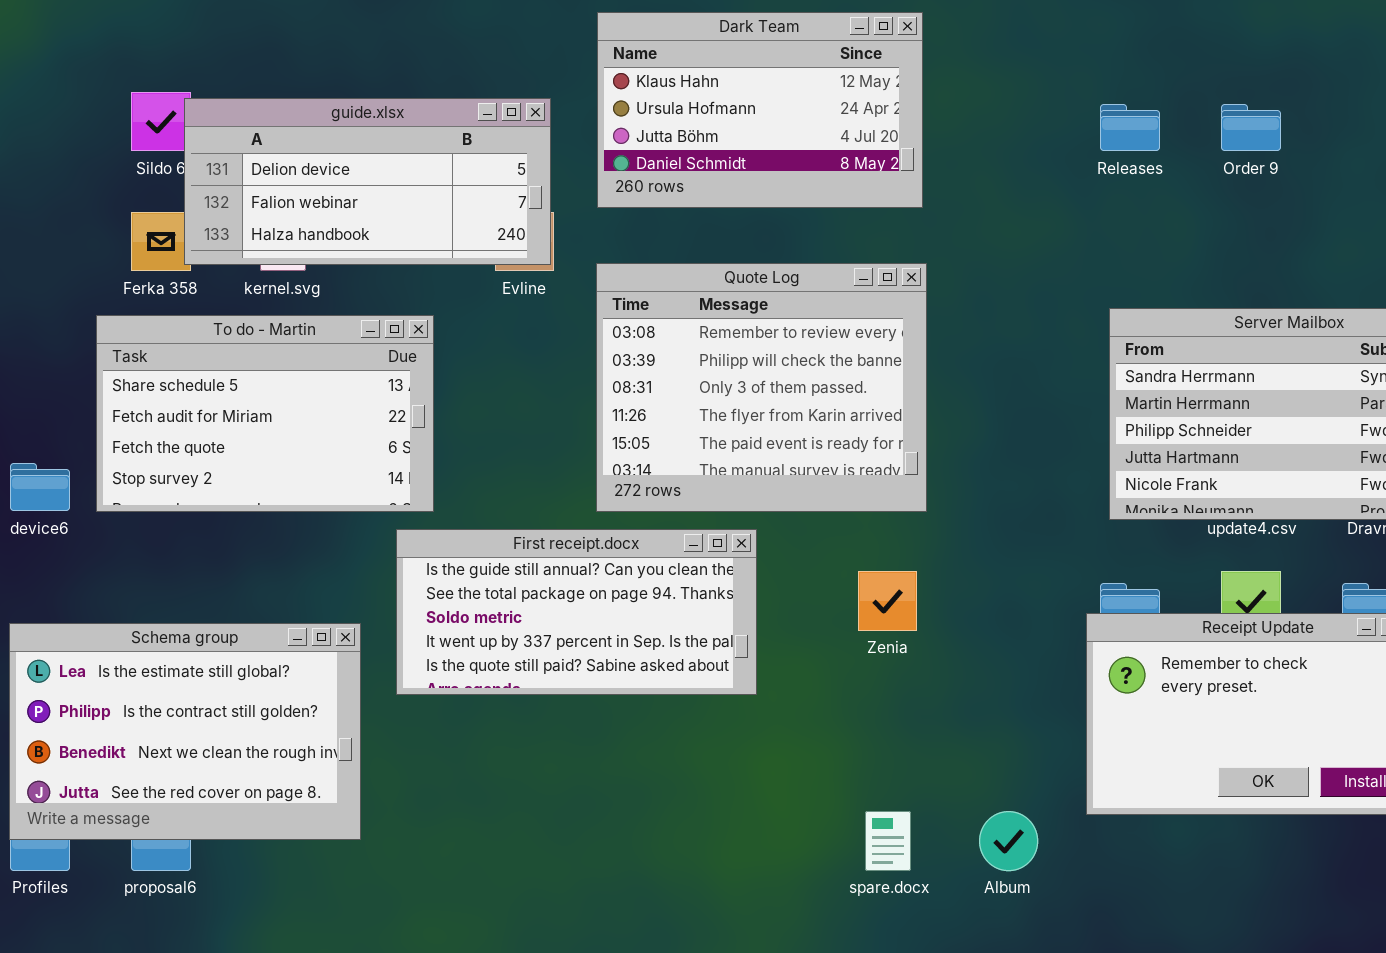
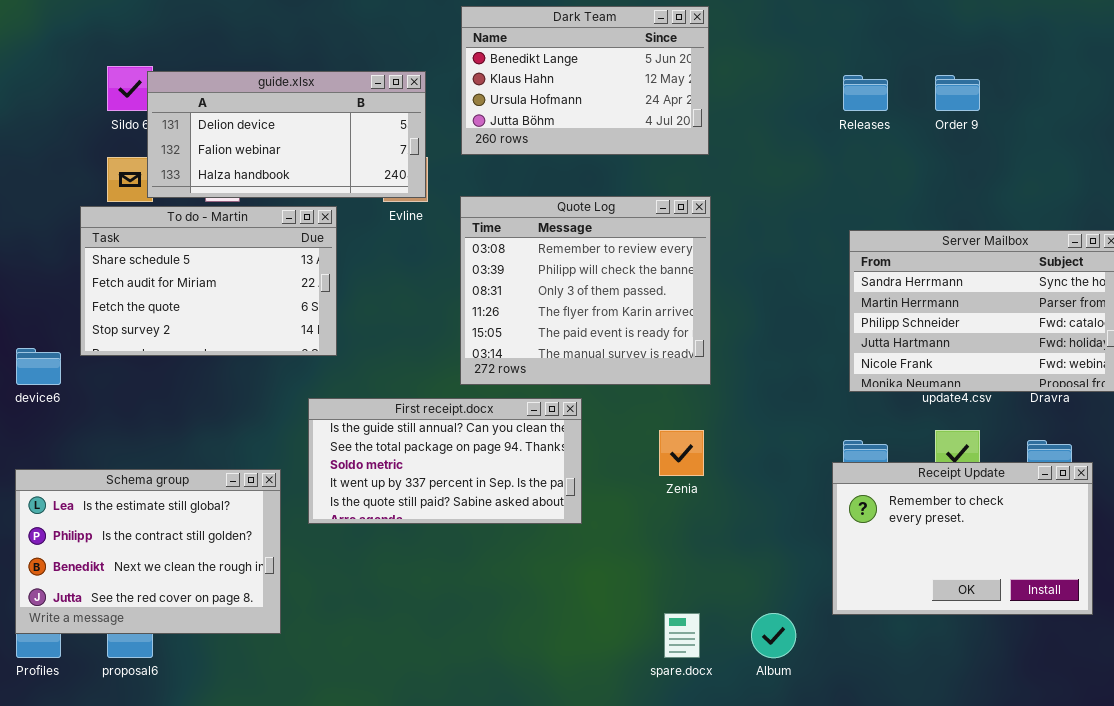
Dark Team: [597,12,923,208] -> [461,6,709,155], scrolled up 1 row
To do - Martin: [96,315,434,512] -> [80,206,337,356], moved

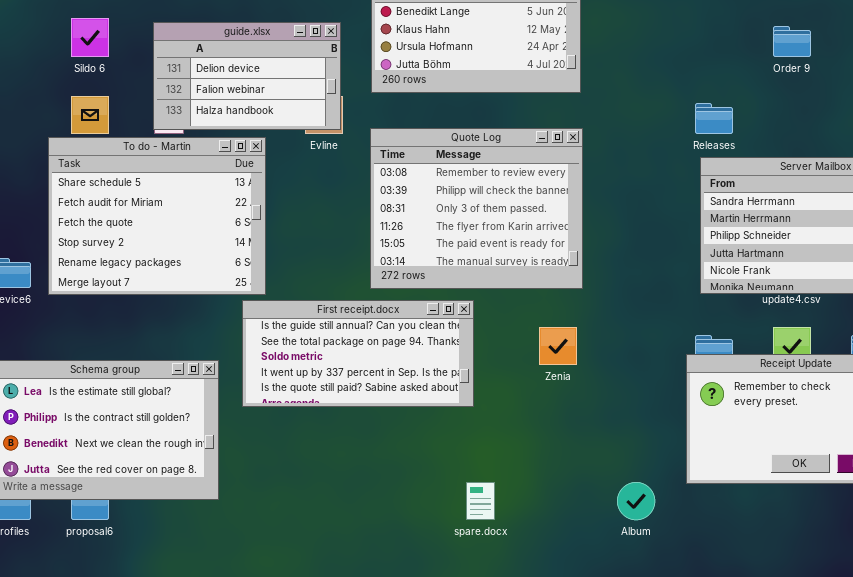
guide.xlsx: [147,71,426,198] -> [153,22,341,130], resized
Releases: [843,75,888,111] -> [695,103,733,134], moved
To do - Martin: [80,206,337,356] -> [48,137,266,295], resized
spare.docx: [664,613,700,658] -> [466,482,495,520], moved

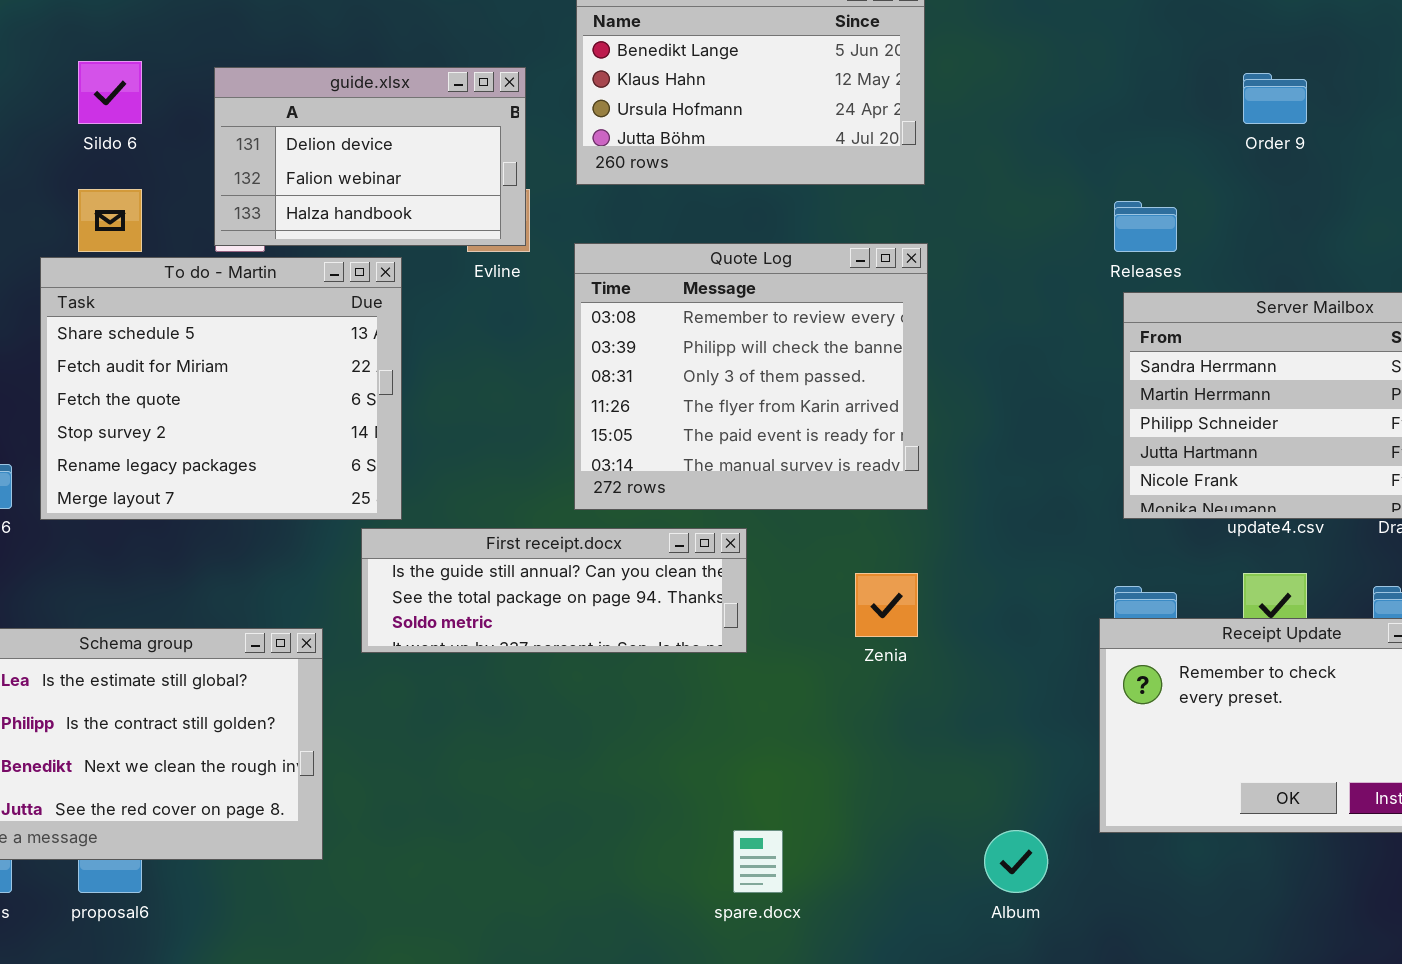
First receipt.docx: [242,300,474,407] -> [361,528,747,653], resized

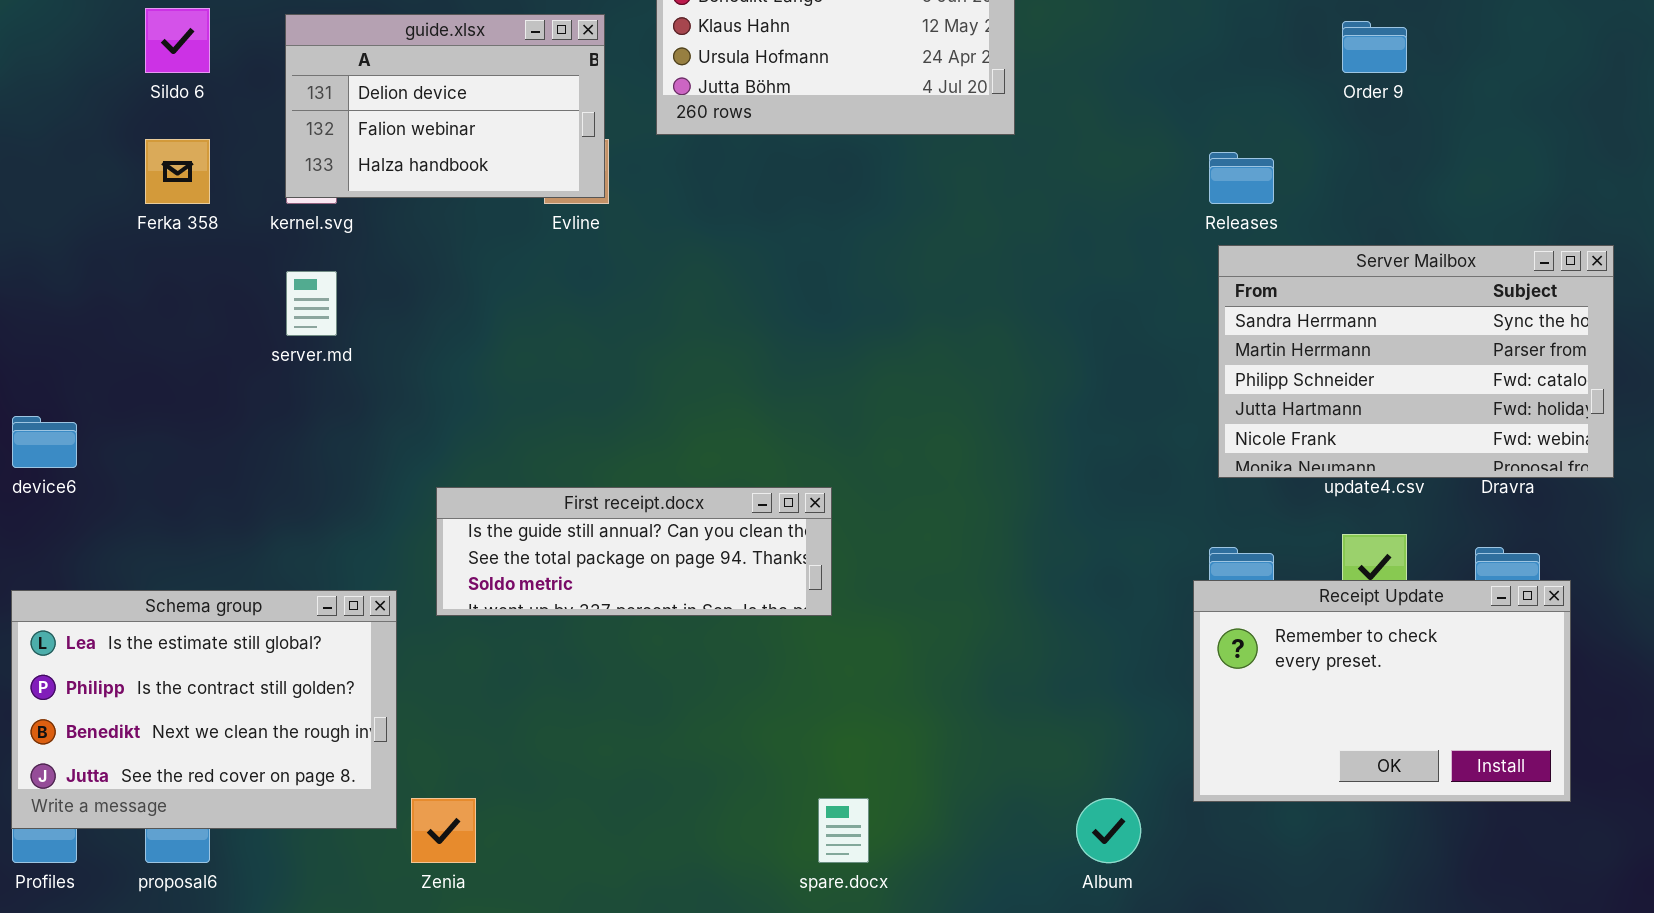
Quote Log: [574,243,928,510] -> none, closed
To do - Martin: [40,257,402,520] -> none, closed
Zenia: [855,573,918,637] -> [411,798,476,863], moved

